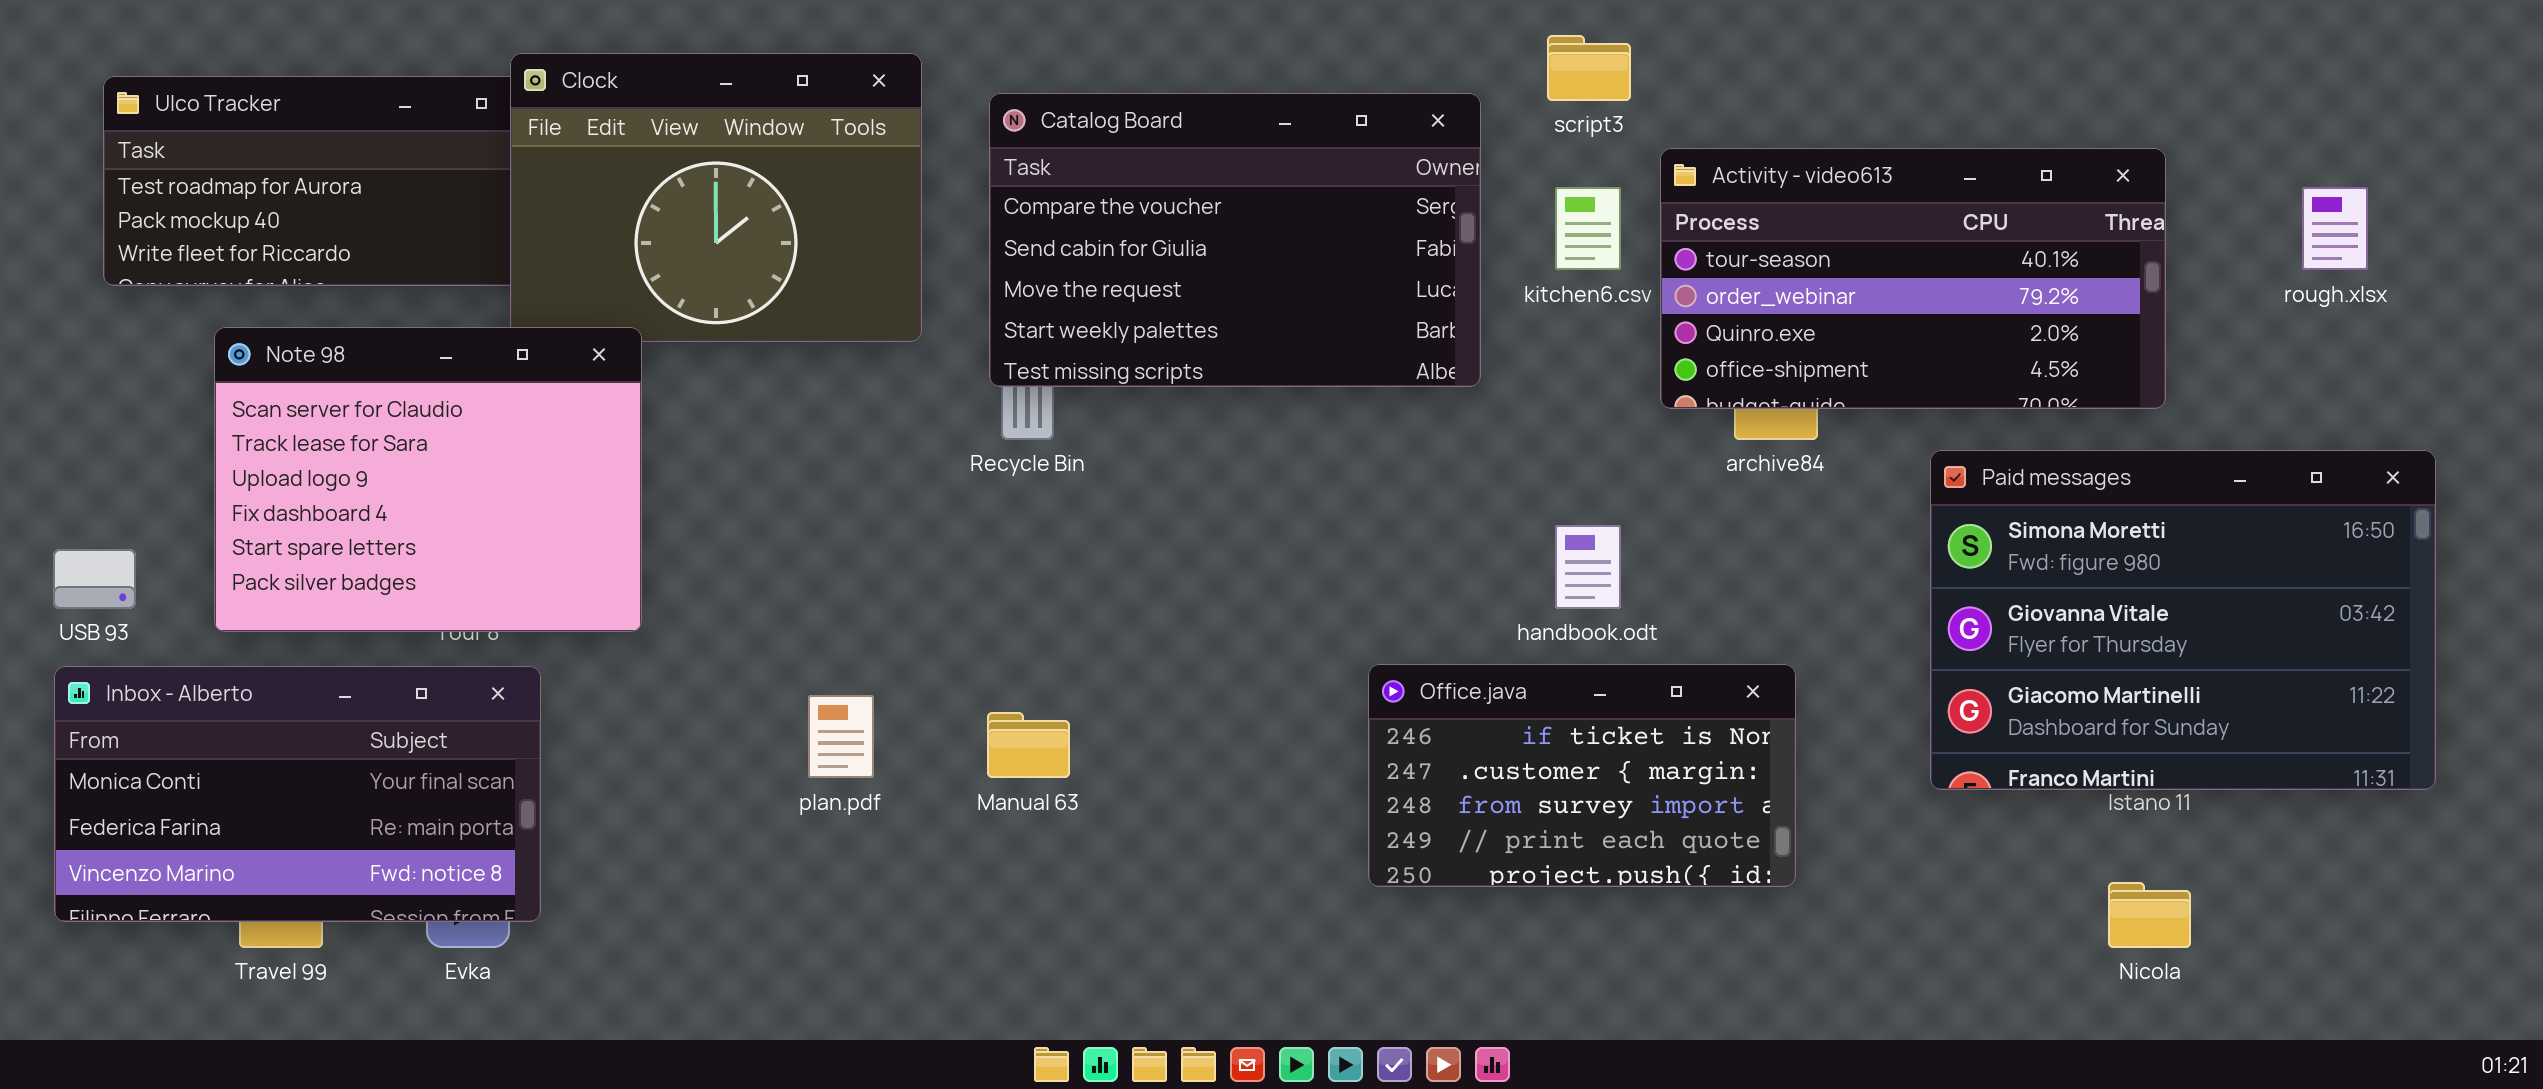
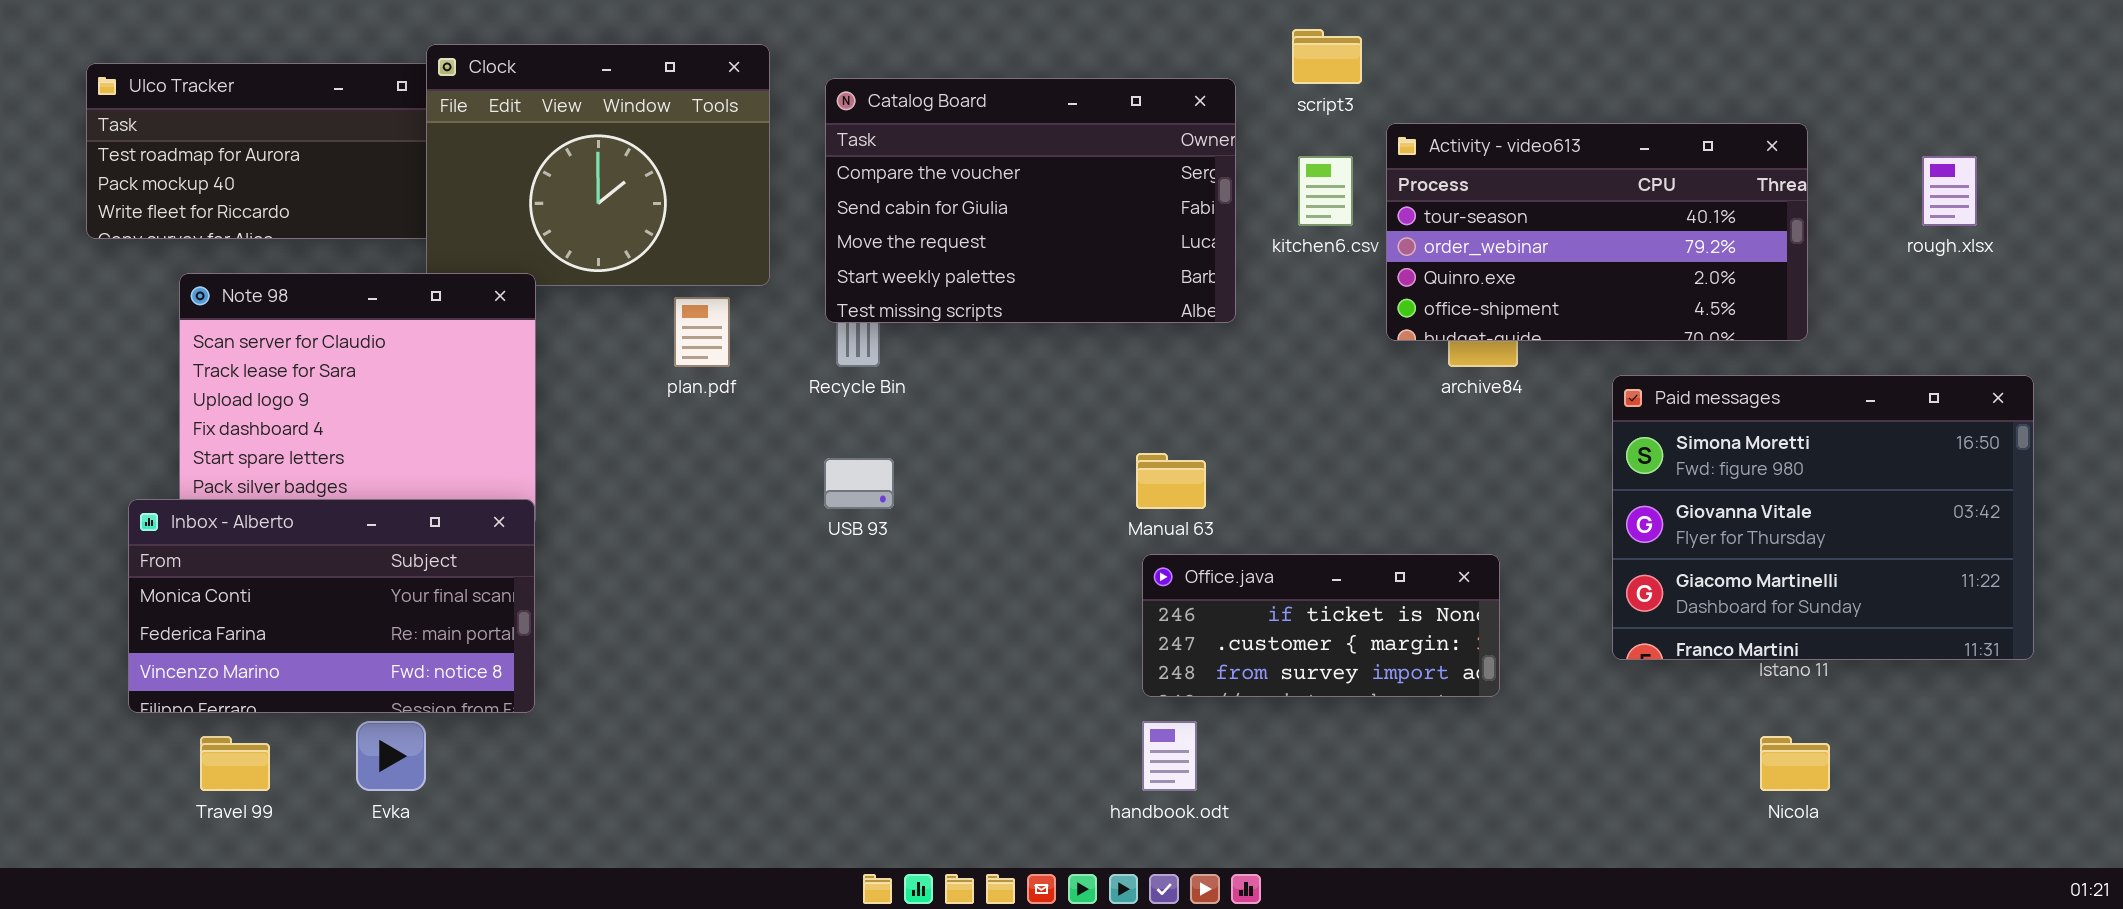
handbook.odt: [1555,525,1621,609] -> [1142,721,1197,791], moved
USB 93: [53,549,136,609] -> [824,458,894,509], moved
Office.java: [1368,664,1796,887] -> [1142,554,1500,697], resized
Inbox - Alberto: [54,666,541,922] -> [128,499,535,713], moved
plan.pdf: [808,695,874,778] -> [674,297,730,367], moved
Manual 63: [987,712,1070,778] -> [1136,453,1206,509], moved

